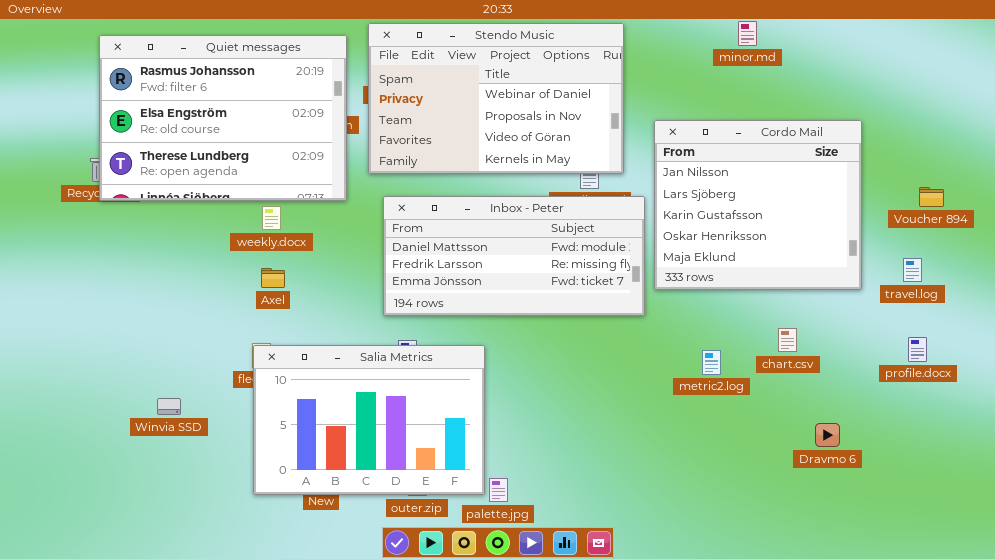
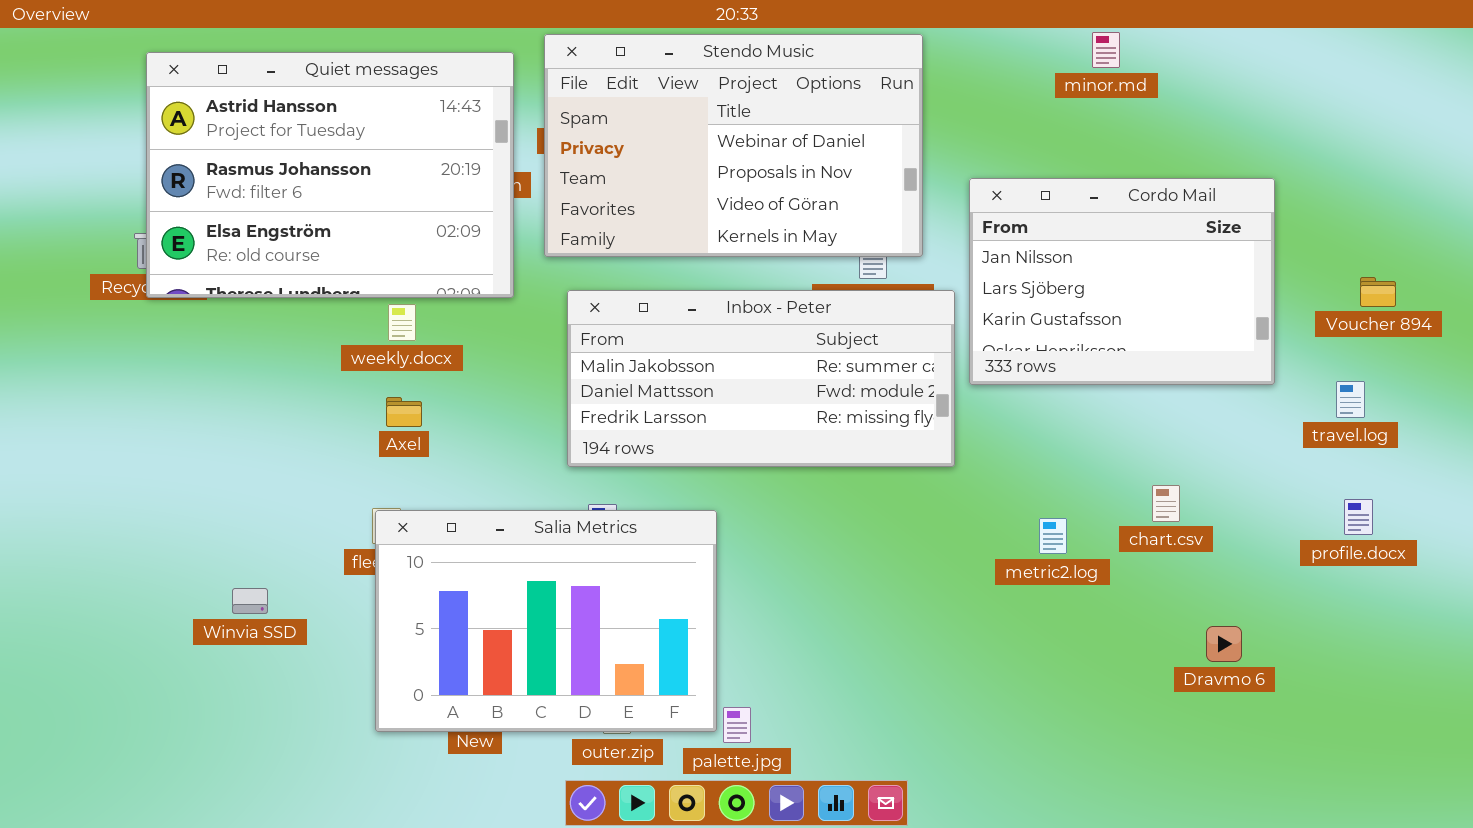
Quiet messages: [99,35,347,201] -> [146,52,514,298], scrolled up 1 row
Cordo Mail: [654,120,862,290] -> [969,178,1275,385], resized
Inbox - Peter: [383,196,645,316] -> [567,290,955,467], scrolled up 1 row

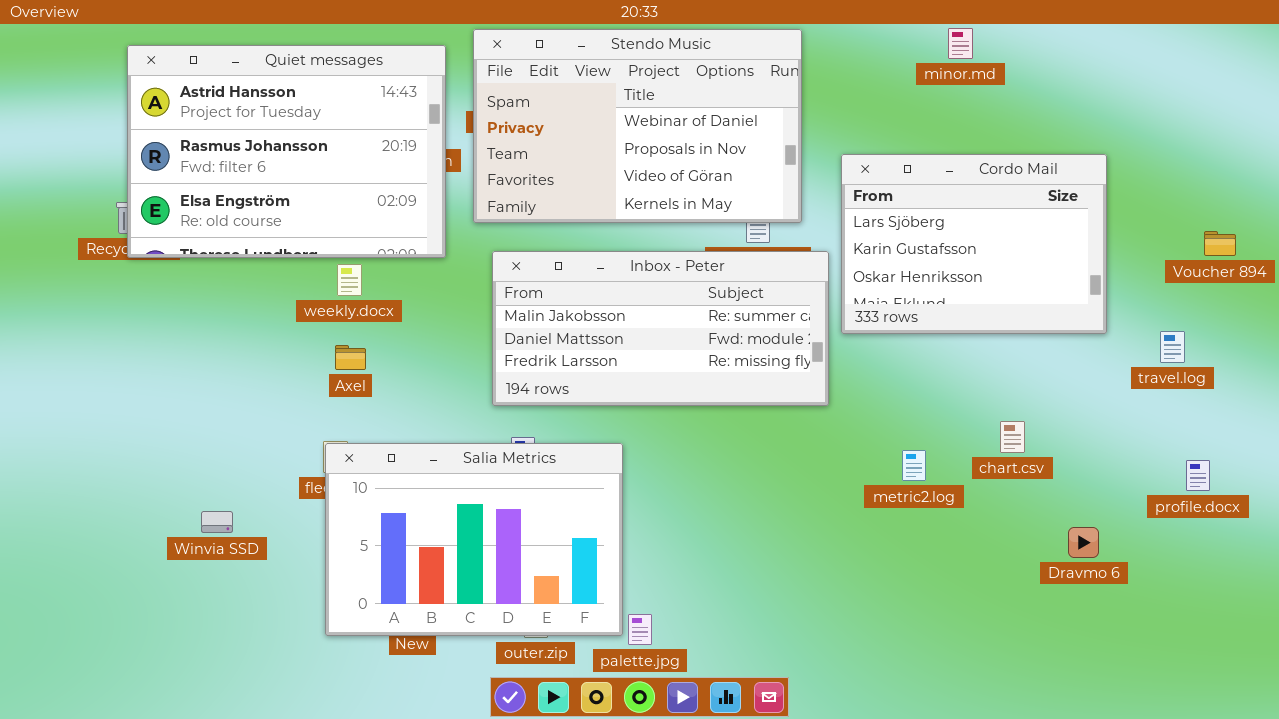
Cordo Mail: [969,178,1275,385] -> [841,154,1107,334], scrolled down 1 row
Voucher 894: [1360,277,1396,307] -> [1204,231,1236,256], moved
profile.docx: [1344,499,1373,535] -> [1186,460,1210,491], moved
Dravmo 6: [1206,626,1242,662] -> [1068,527,1099,558], moved

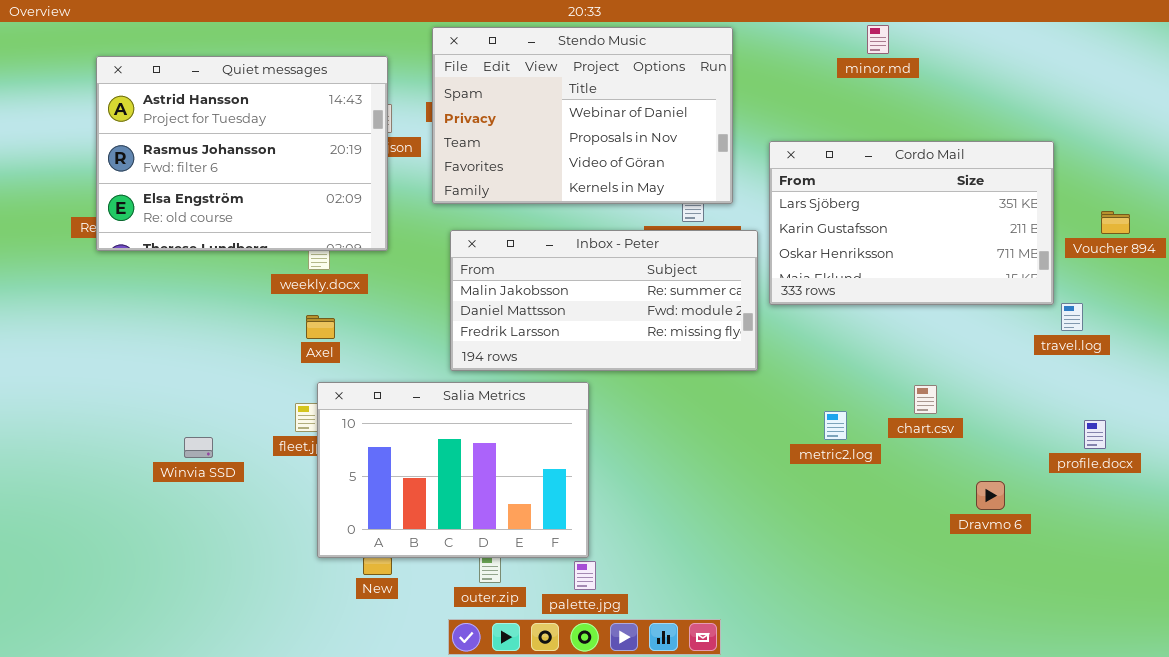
Quiet messages: [127,45,446,258] -> [96,56,388,251], moved
Cordo Mail: [841,154,1107,334] -> [769,141,1054,305], resized
Salia Metrics: [325,443,623,636] -> [317,382,589,558], moved
Winvia SSD: [201,511,233,533] -> [184,437,213,458], moved

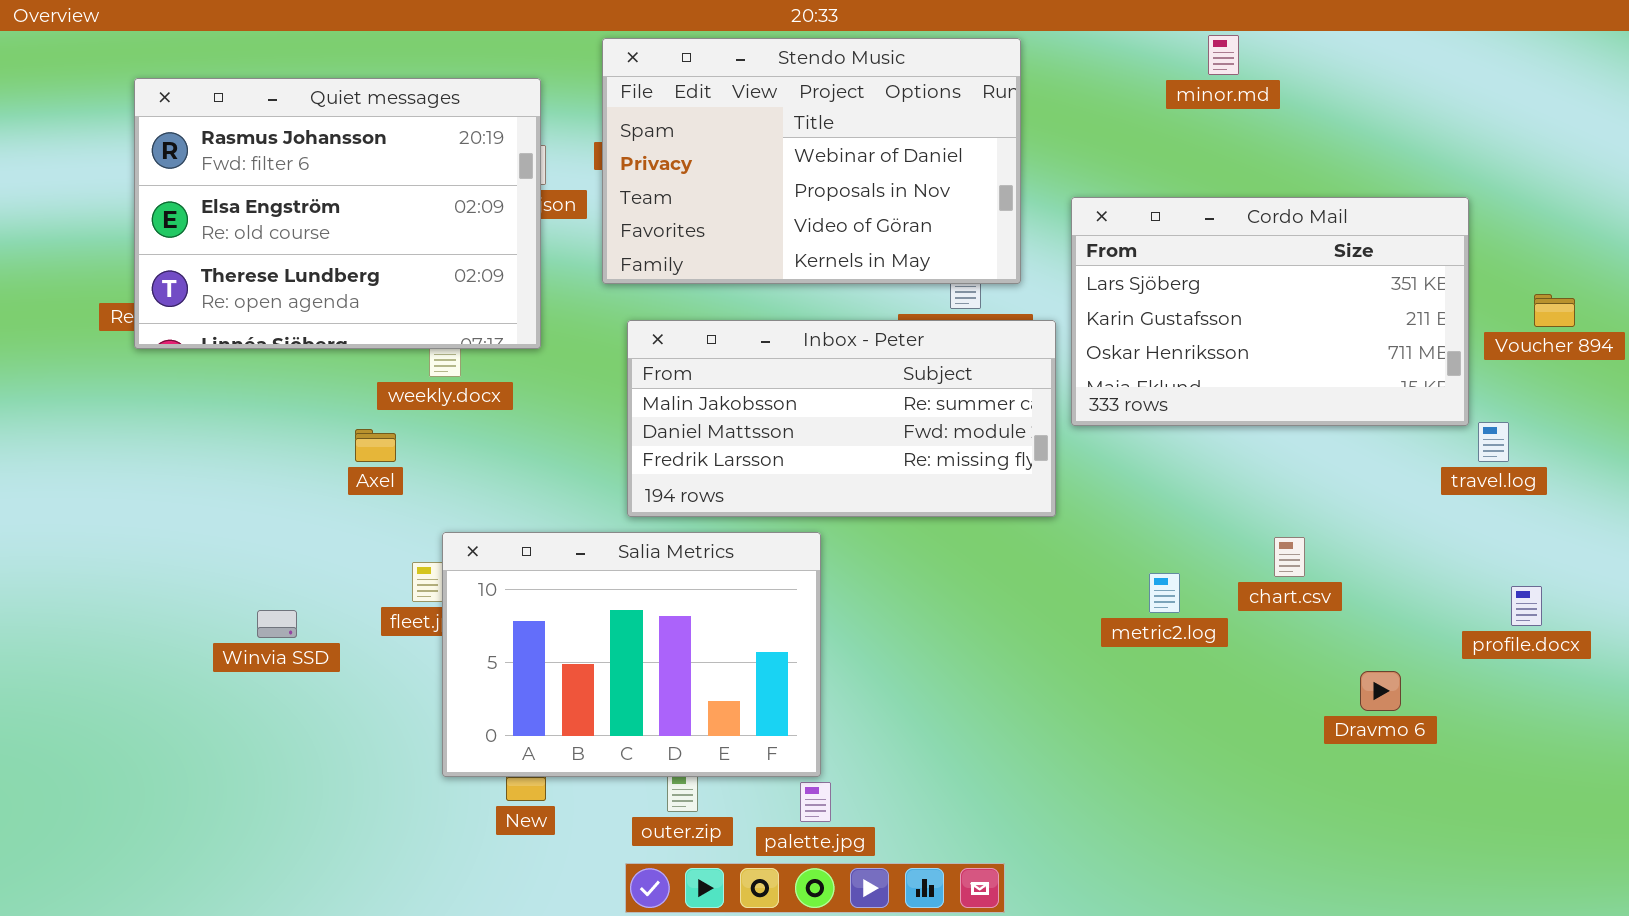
Quiet messages: [96,56,388,251] -> [134,78,541,349], scrolled down 1 row
Axel: [306,315,335,339] -> [355,429,396,462], moved

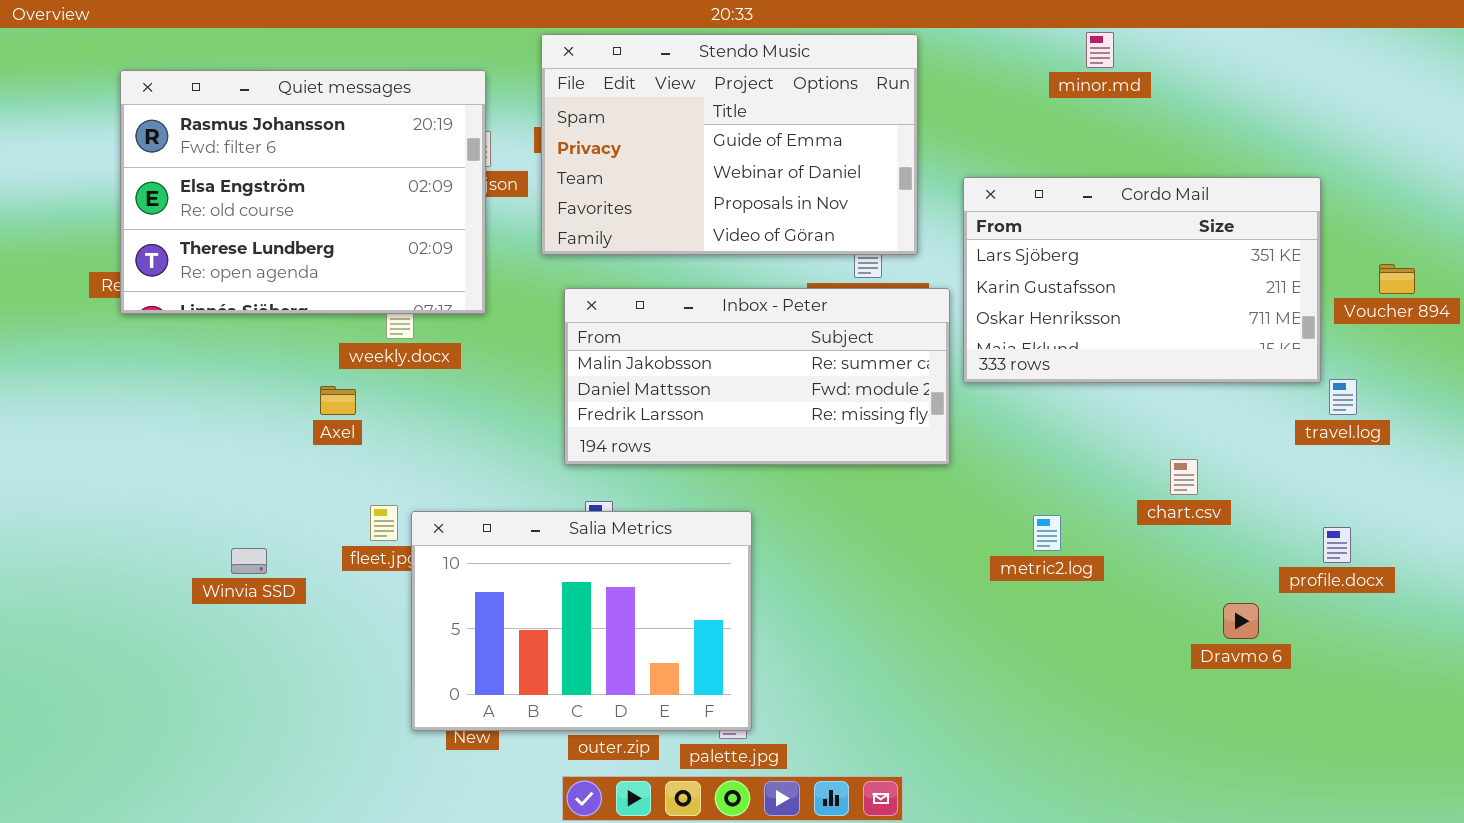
Stendo Music: [602,38,1021,284] -> [541,34,918,255], scrolled up 1 row
Salia Metrics: [442,532,821,777] -> [411,511,752,731], moved
chart.csv: [1274,537,1305,577] -> [1170,459,1198,495], moved
profile.docx: [1511,586,1542,626] -> [1323,527,1351,563], moved

